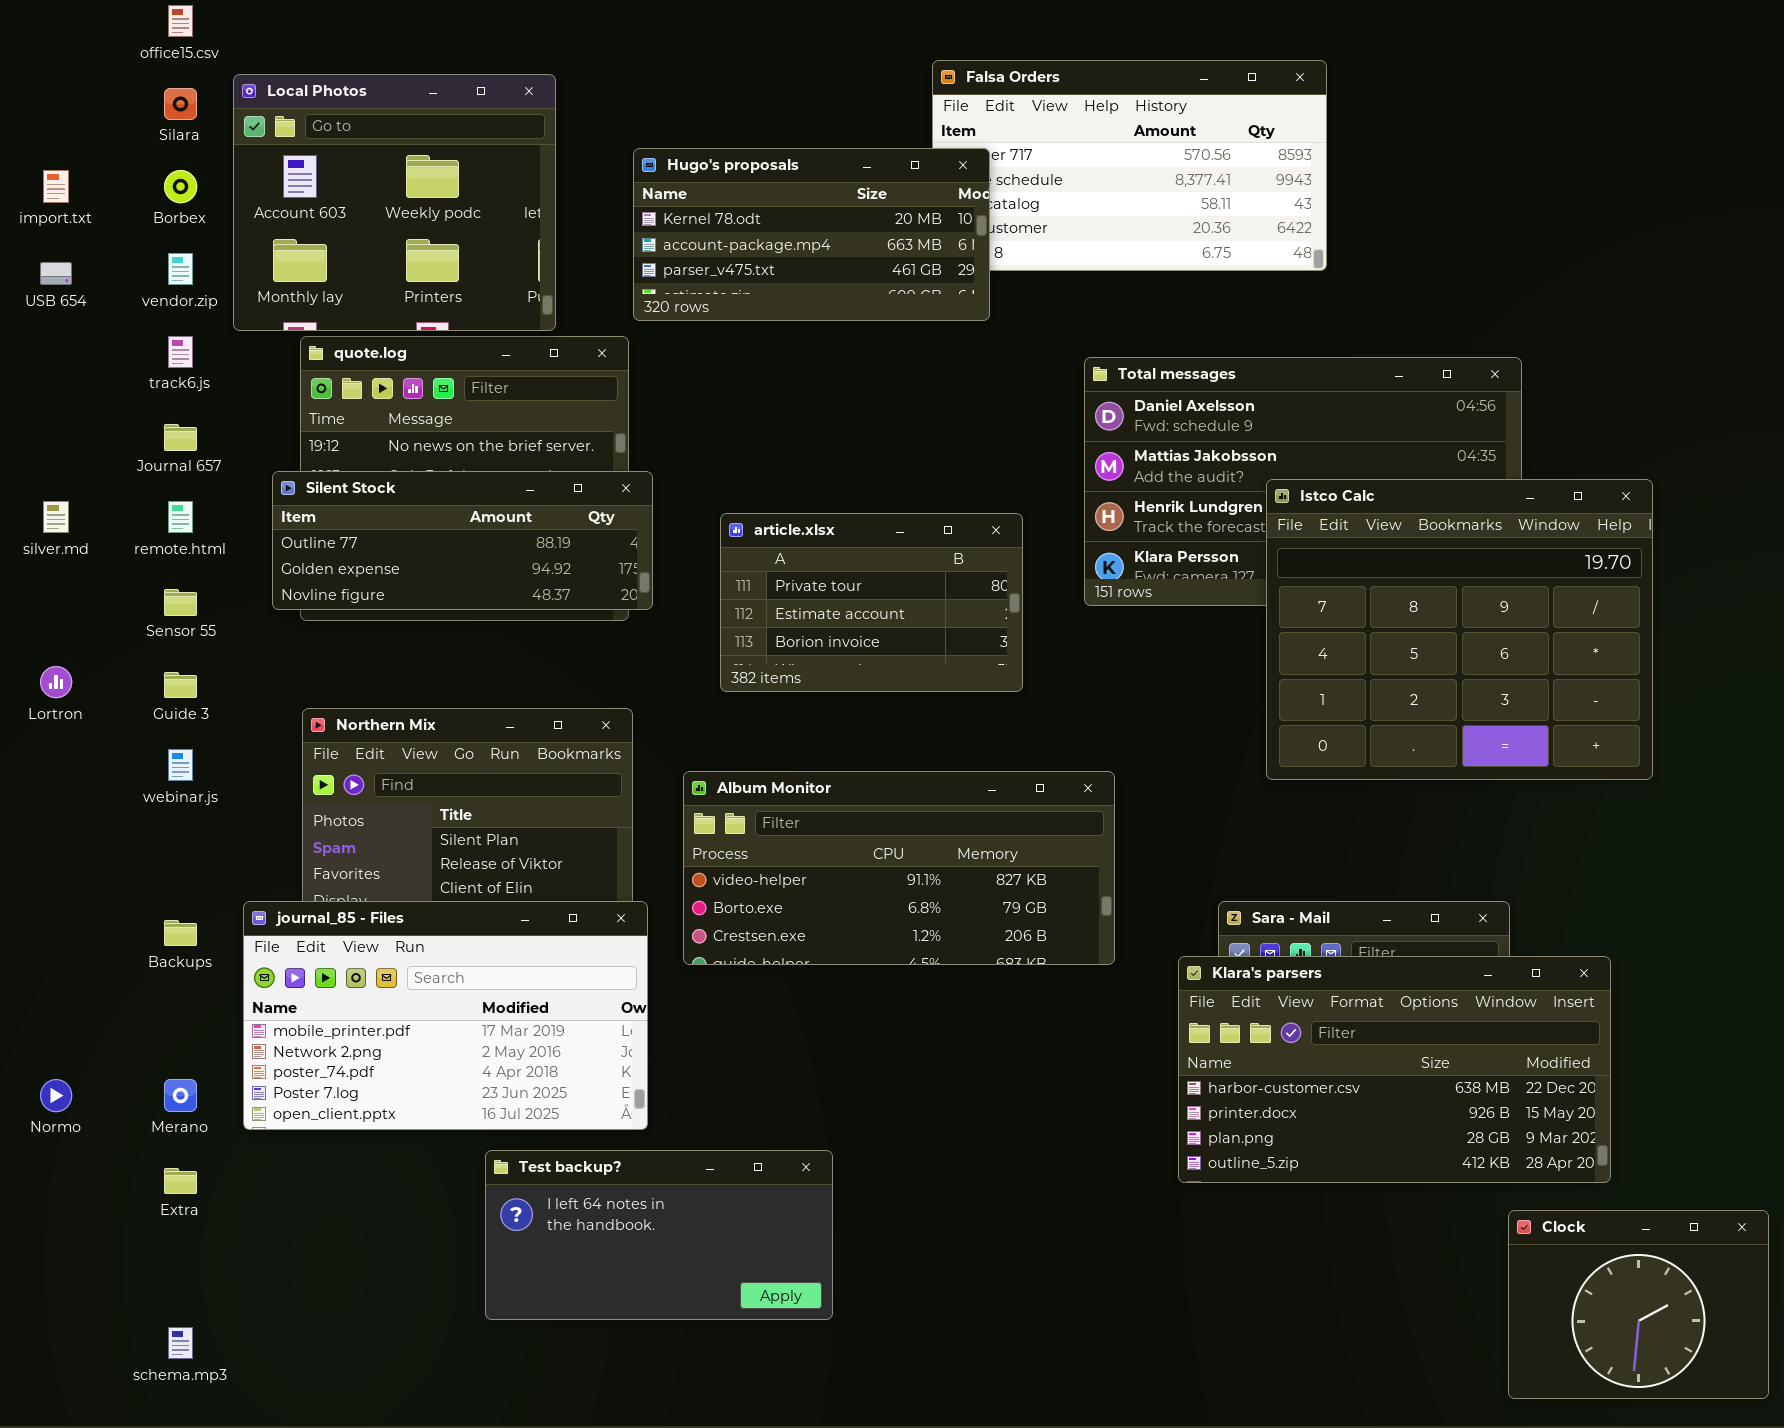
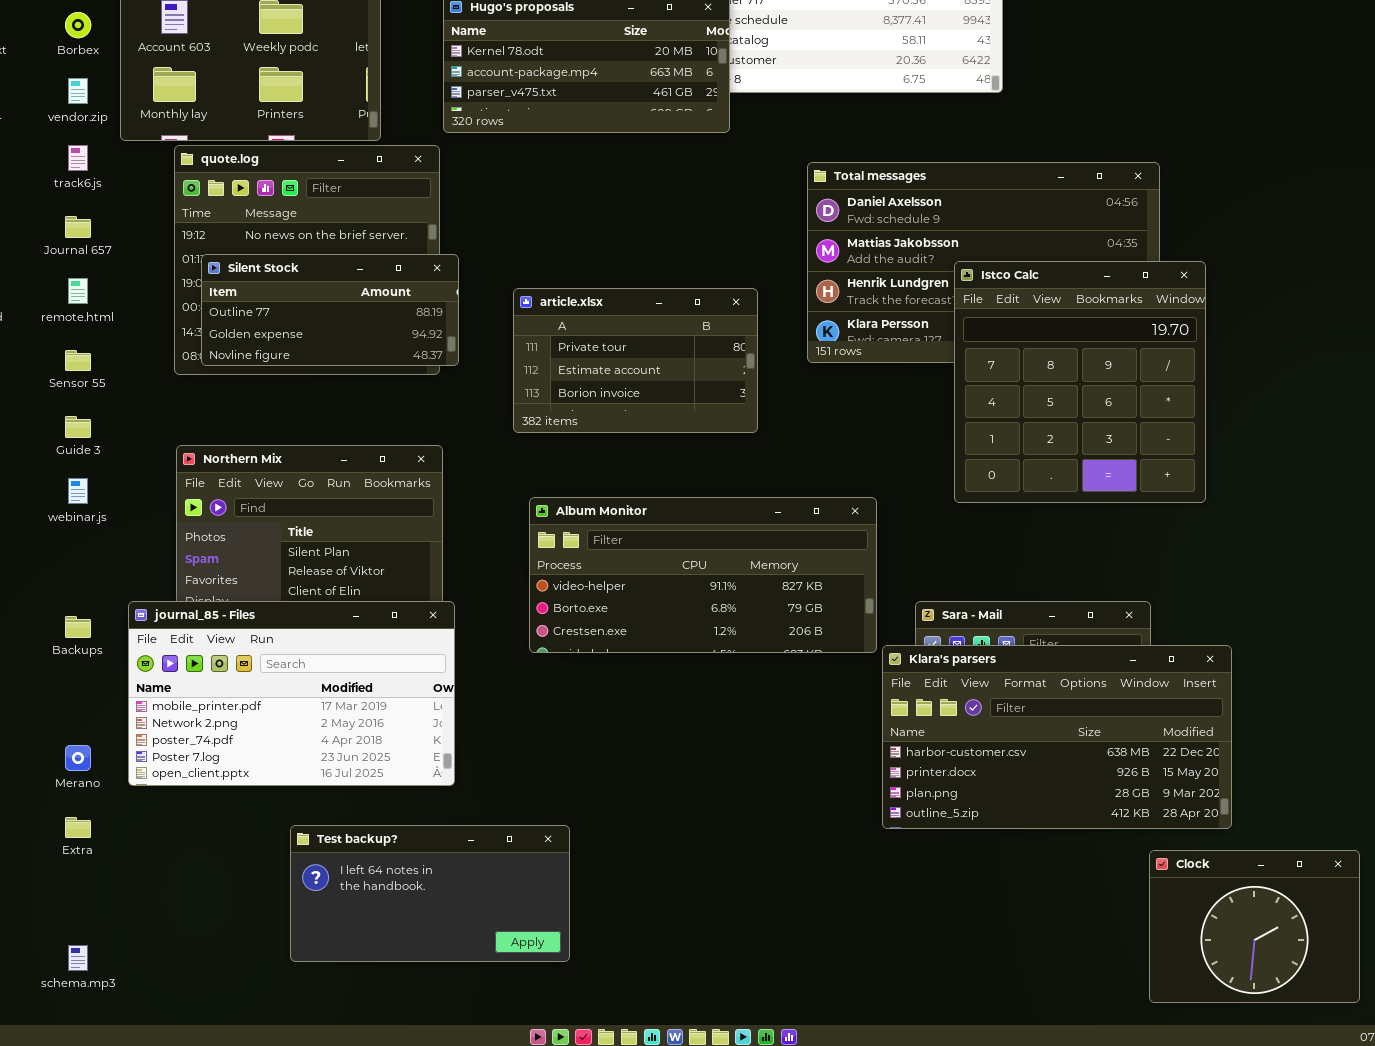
Silent Stock: [272,471,653,610] -> [201,254,459,366], resized
Istco Calc: [1266,479,1653,780] -> [954,261,1206,503], resized
Album Monitor: [683,771,1115,965] -> [529,497,877,653], moved
Test backup?: [485,1150,833,1320] -> [290,825,570,962], moved

